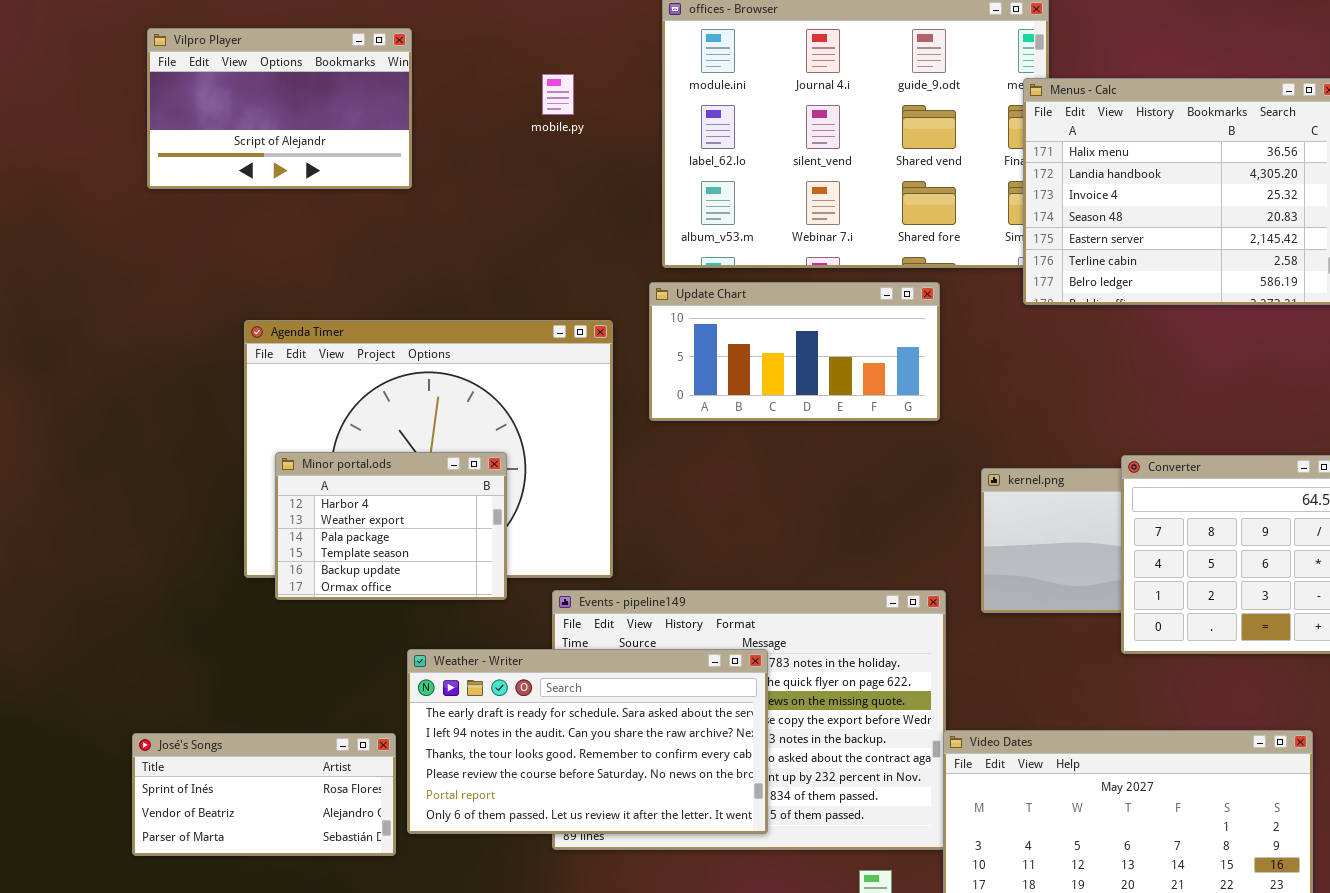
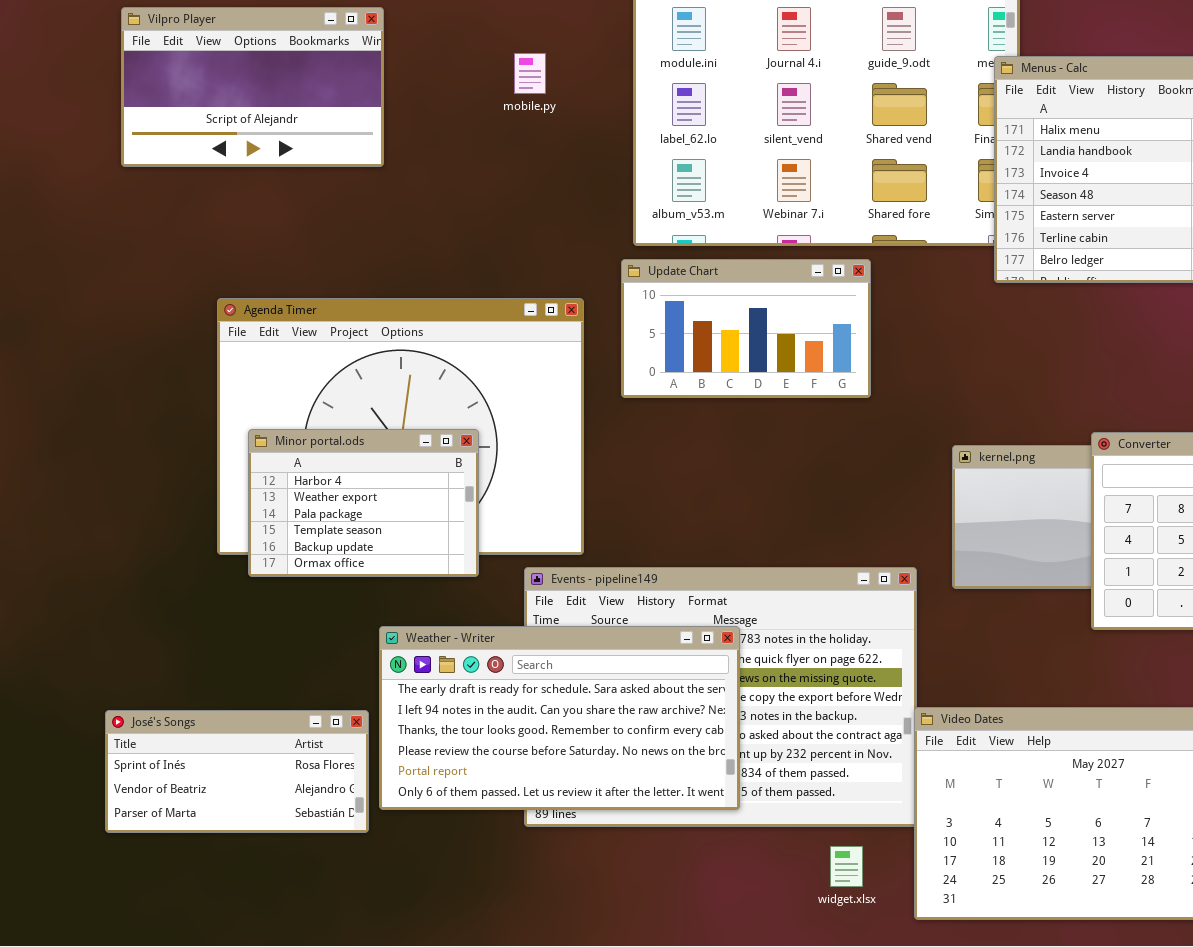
Update Chart: [649,282,940,421] -> [621,259,871,398], resized

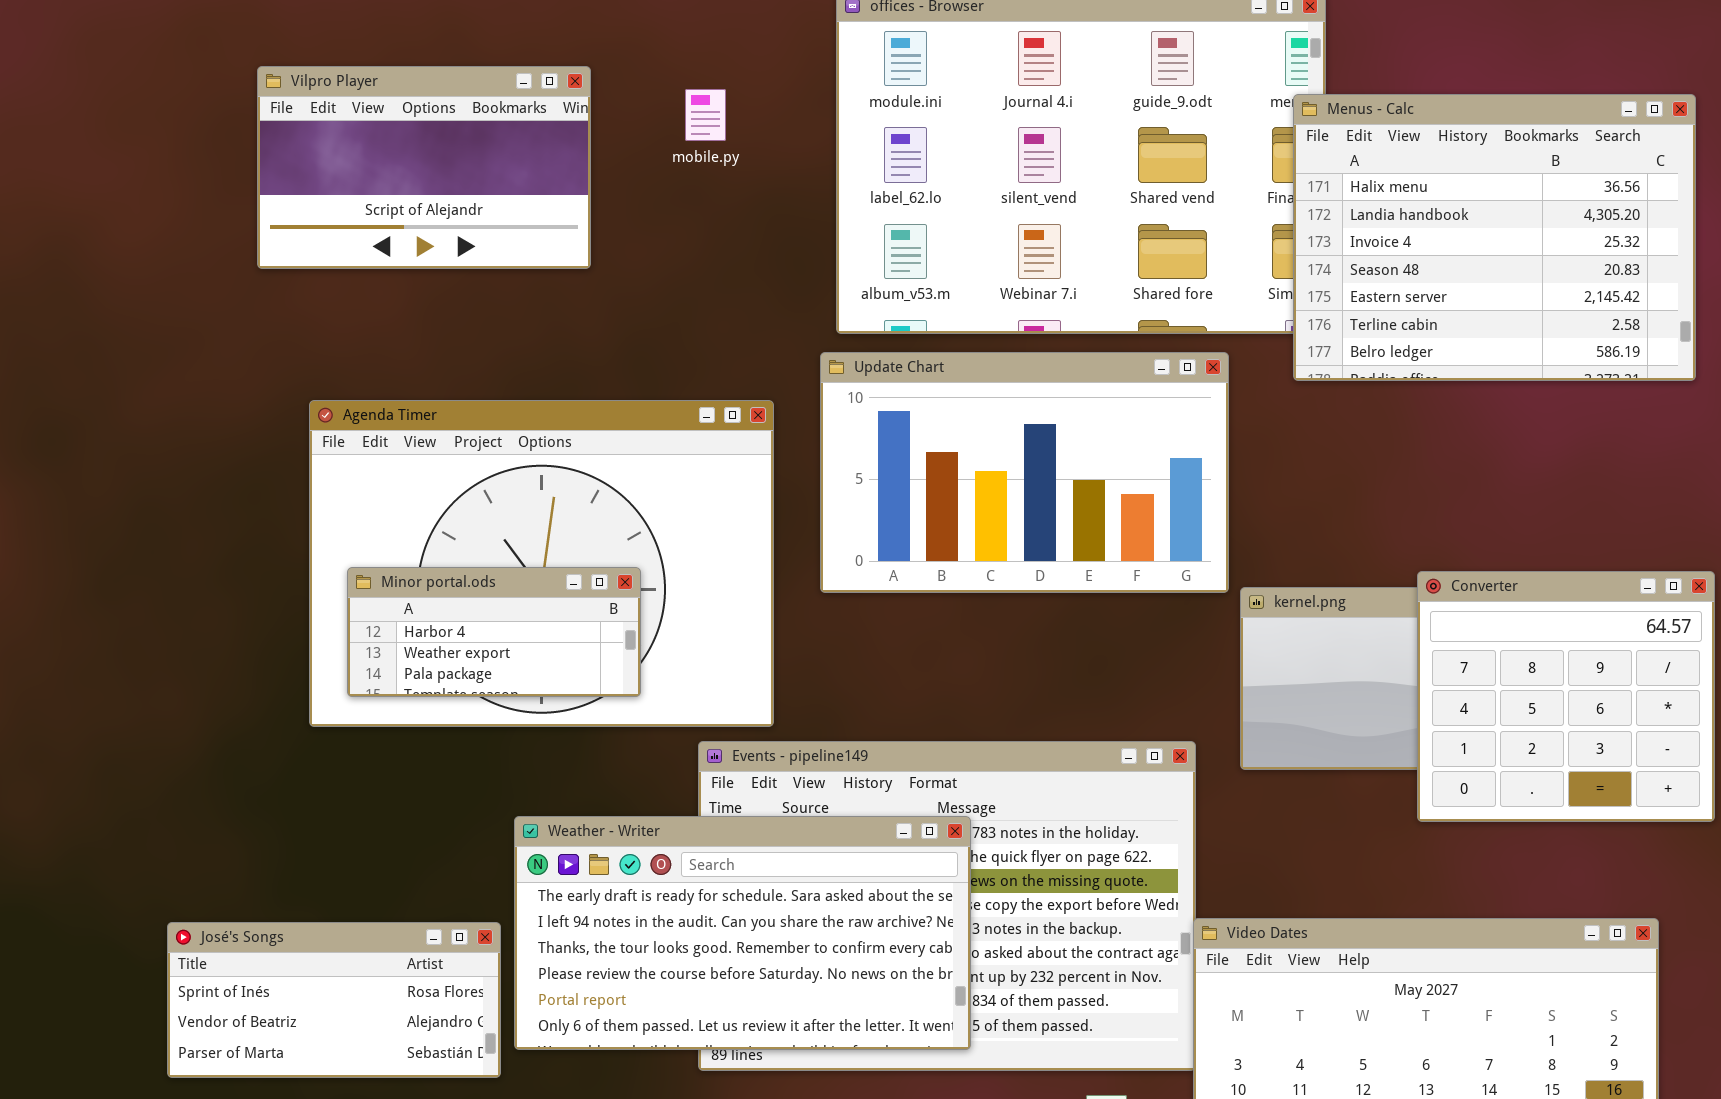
Vilpro Player: [121,7,384,167] -> [257,66,591,269], moved
Update Chart: [621,259,871,398] -> [820,352,1229,593], resized
Minor portal.ods: [248,429,479,577] -> [347,567,641,697], resized

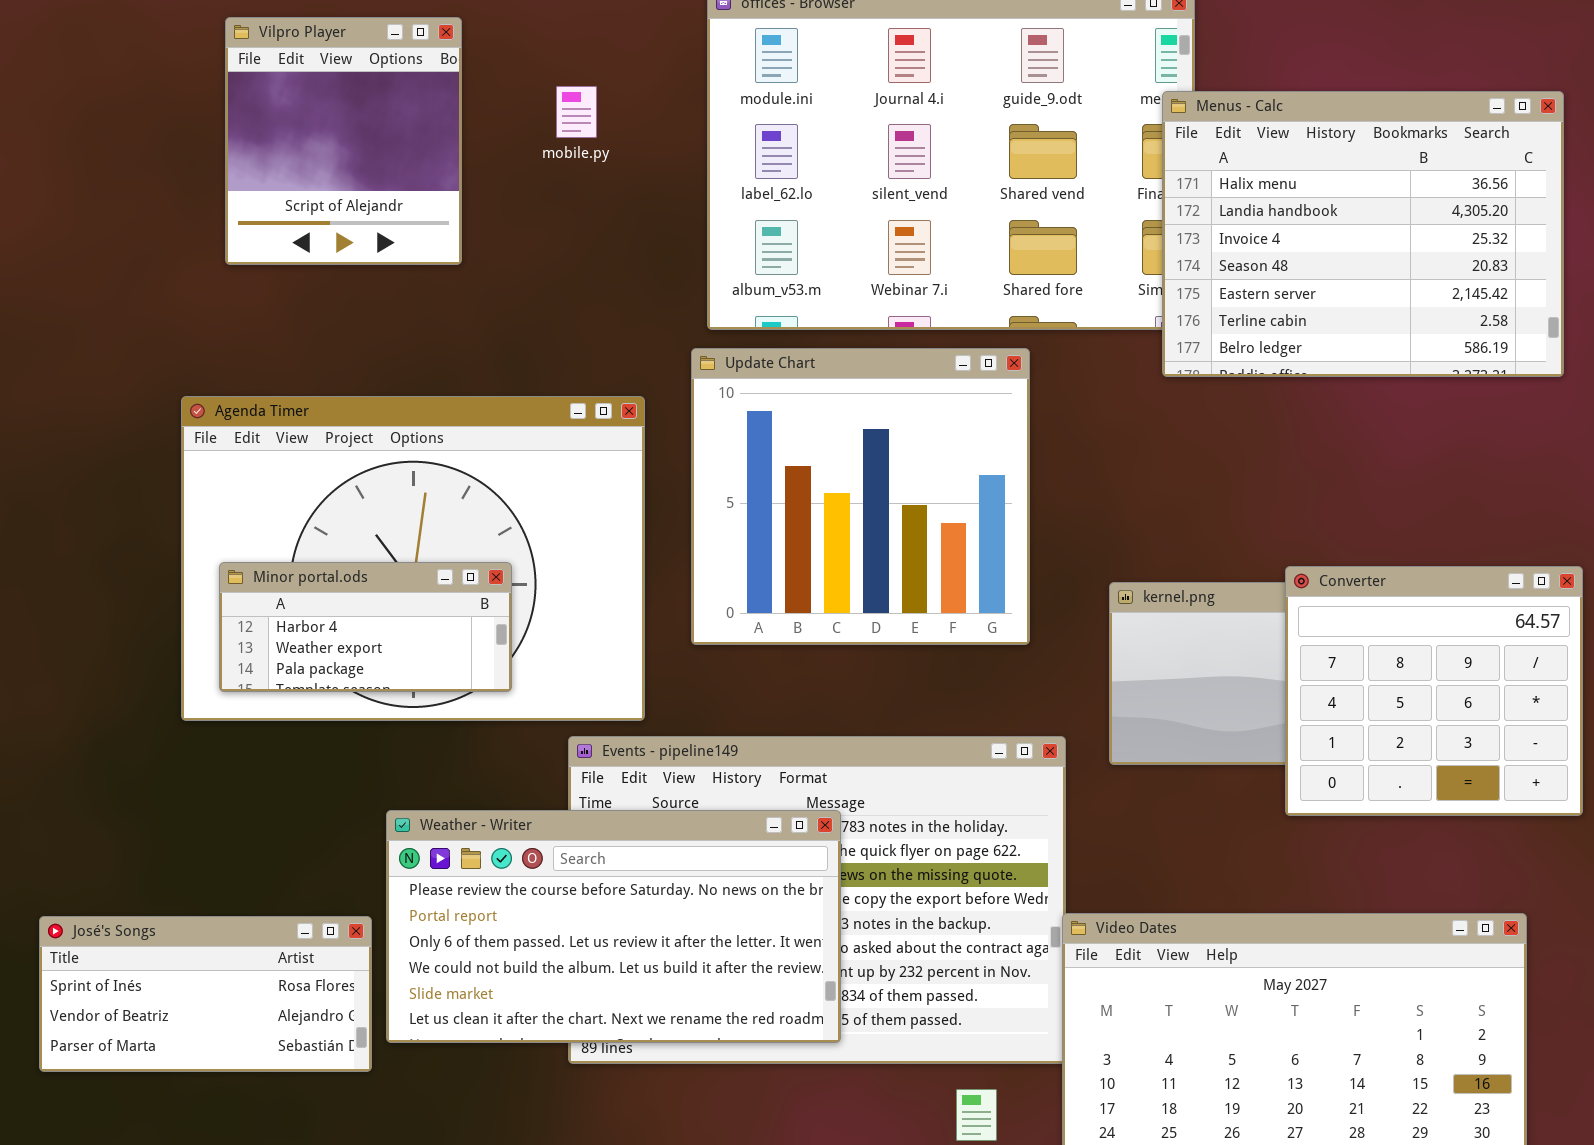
Vilpro Player: [257,66,591,269] -> [225,17,462,265], resized
Update Chart: [820,352,1229,593] -> [691,348,1030,645], resized
Weather - Writer: [514,816,971,1050] -> [386,810,841,1043], scrolled down 3 rows

